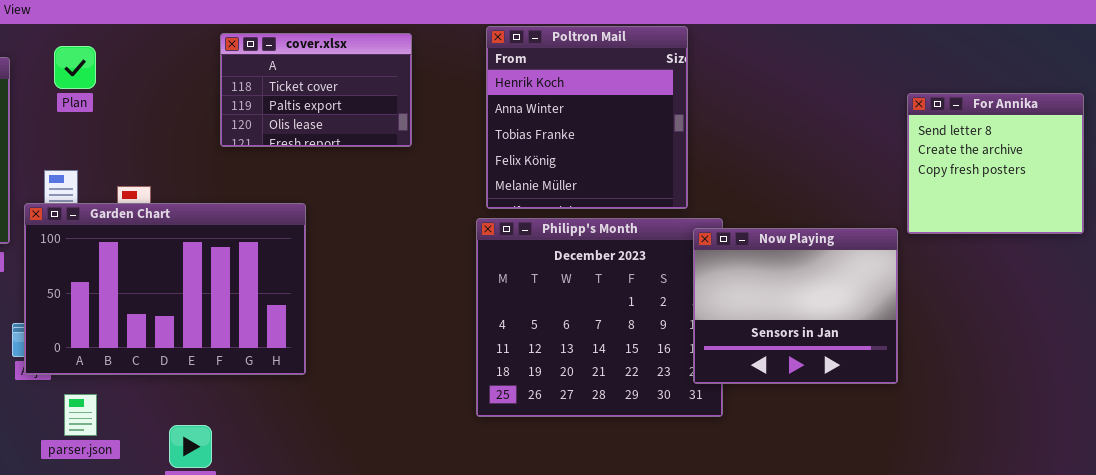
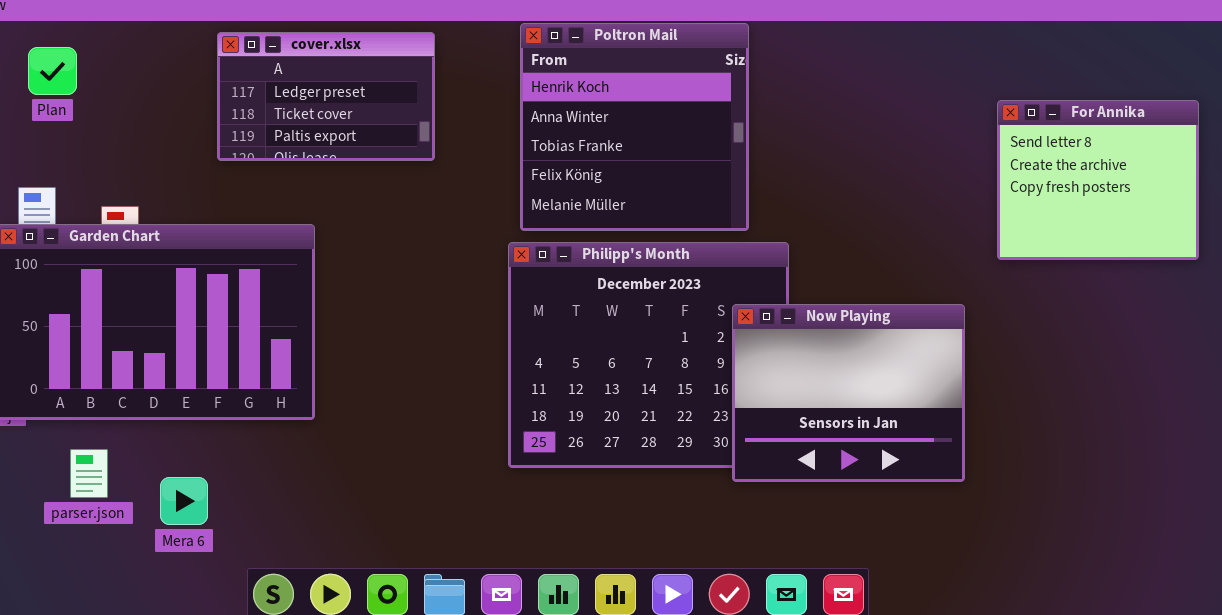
cover.xlsx: [220,33,412,147] -> [217,32,435,161], scrolled up 1 row
Now Playing: [693,228,898,384] -> [732,304,965,482], moved
parser.json: [64,394,97,436] -> [70,449,108,498], moved

